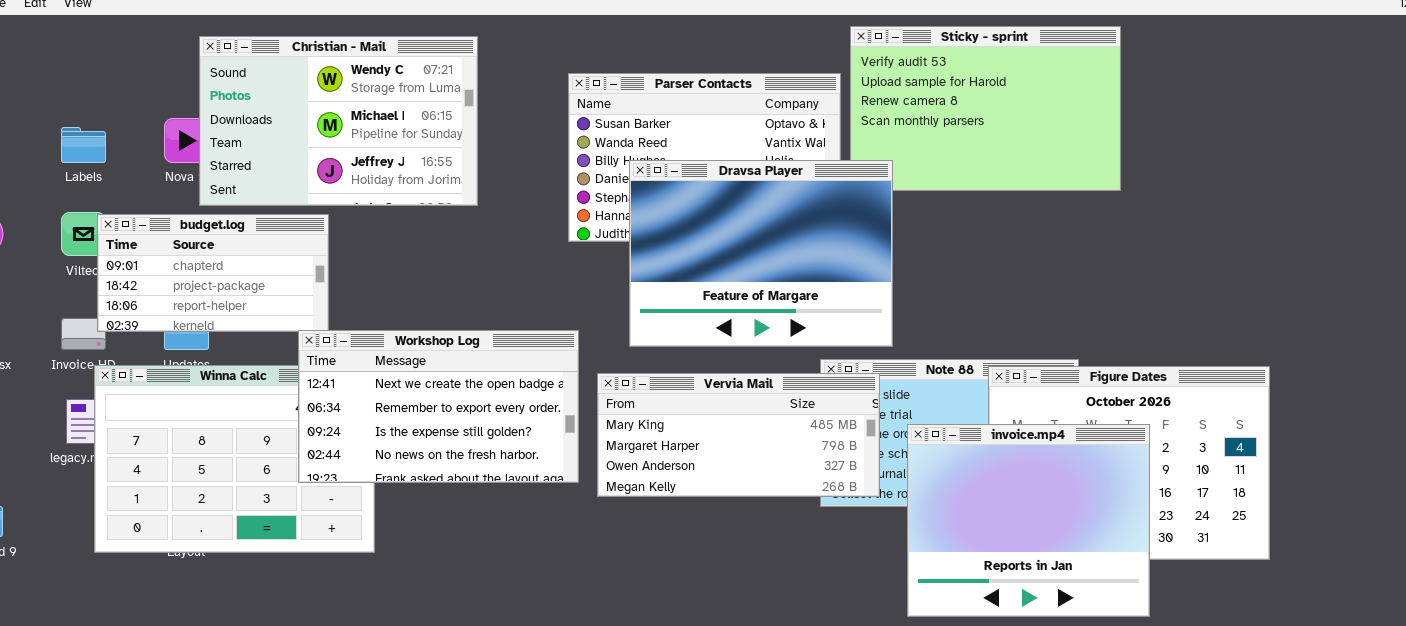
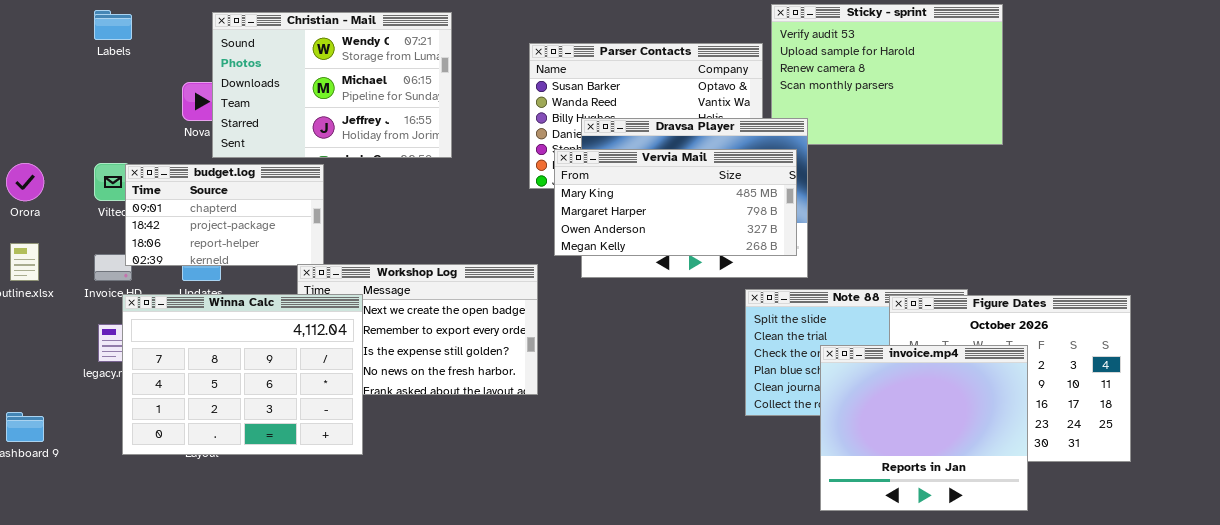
Labels: [61,127,106,163] -> [94,10,132,40], moved
Winna Calc: [94,365,375,553] -> [122,294,363,455], raised
Vervia Mail: [597,373,880,497] -> [554,149,797,256], moved

